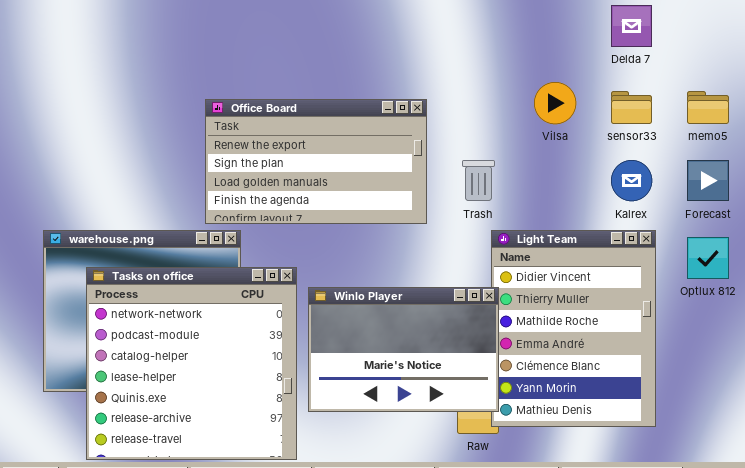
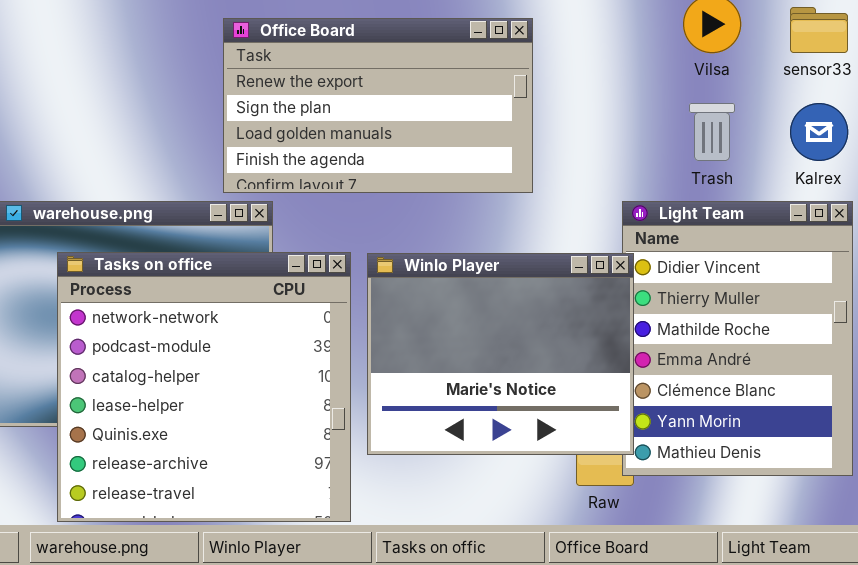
Trash: [462,160,495,201] -> [689,103,735,161], moved
Winlo Player: [308,287,499,412] -> [367,253,634,455], resized

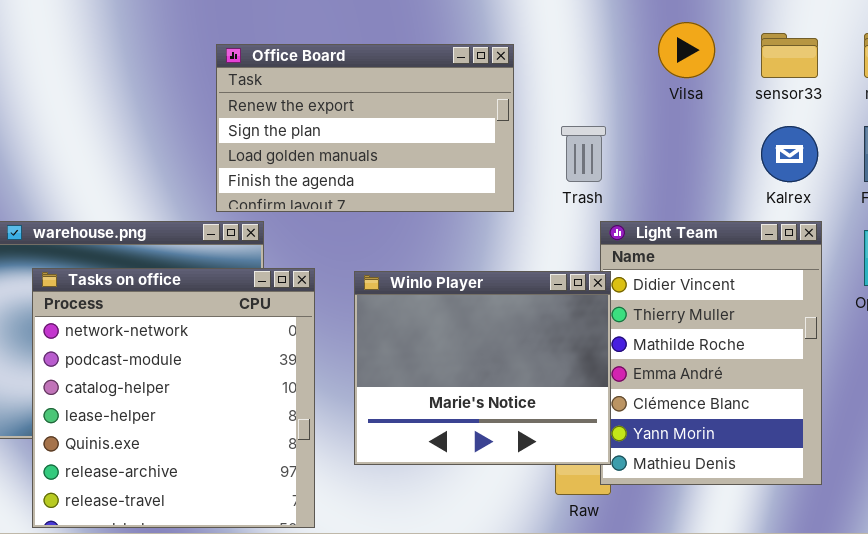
Trash: [689,103,735,161] -> [561,126,606,182], moved
Tasks on office: [57,252,351,522] -> [32,268,315,528], moved

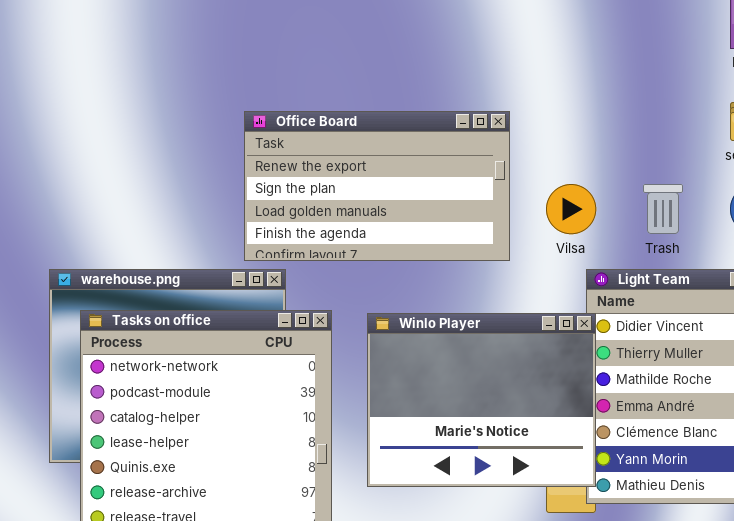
Vilsa: [658,22,715,78] -> [546,184,596,234], moved
Trash: [561,126,606,182] -> [643,184,683,234], moved

